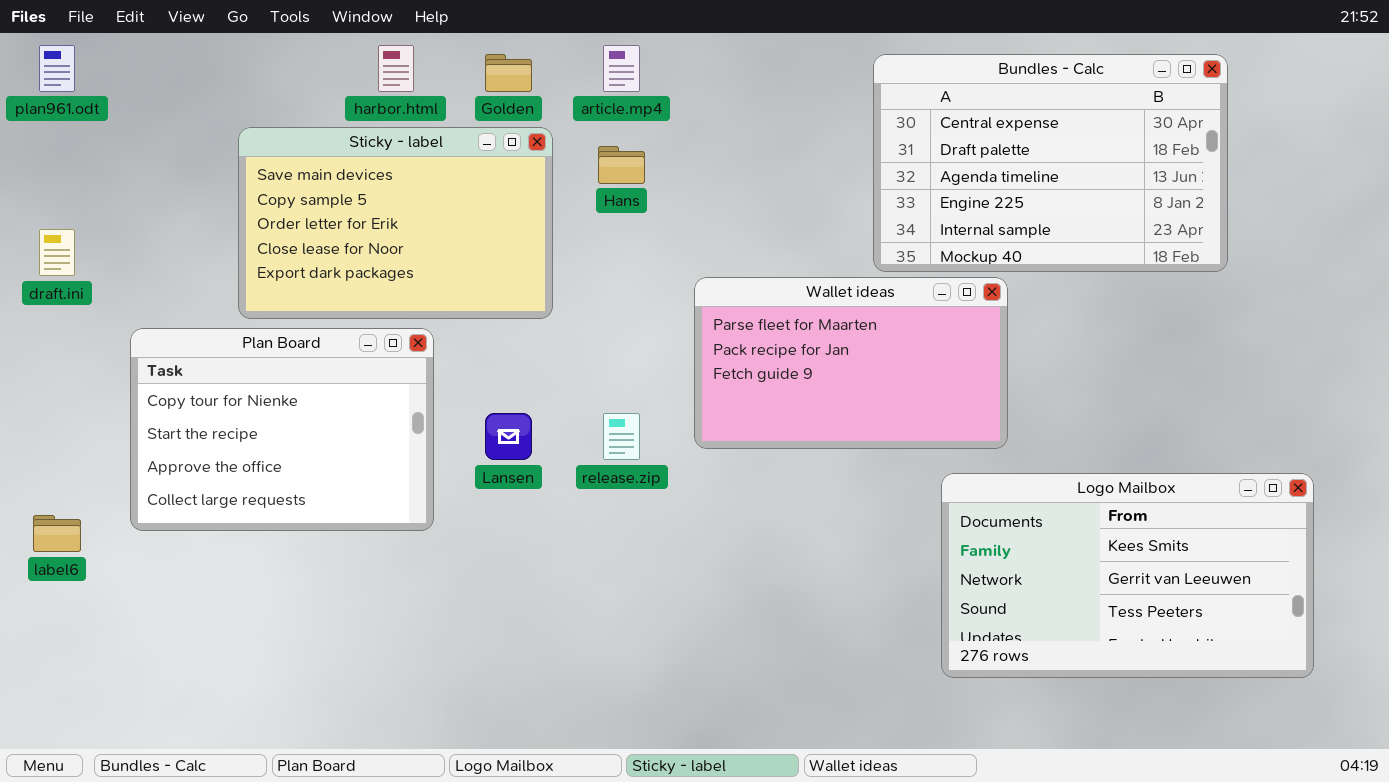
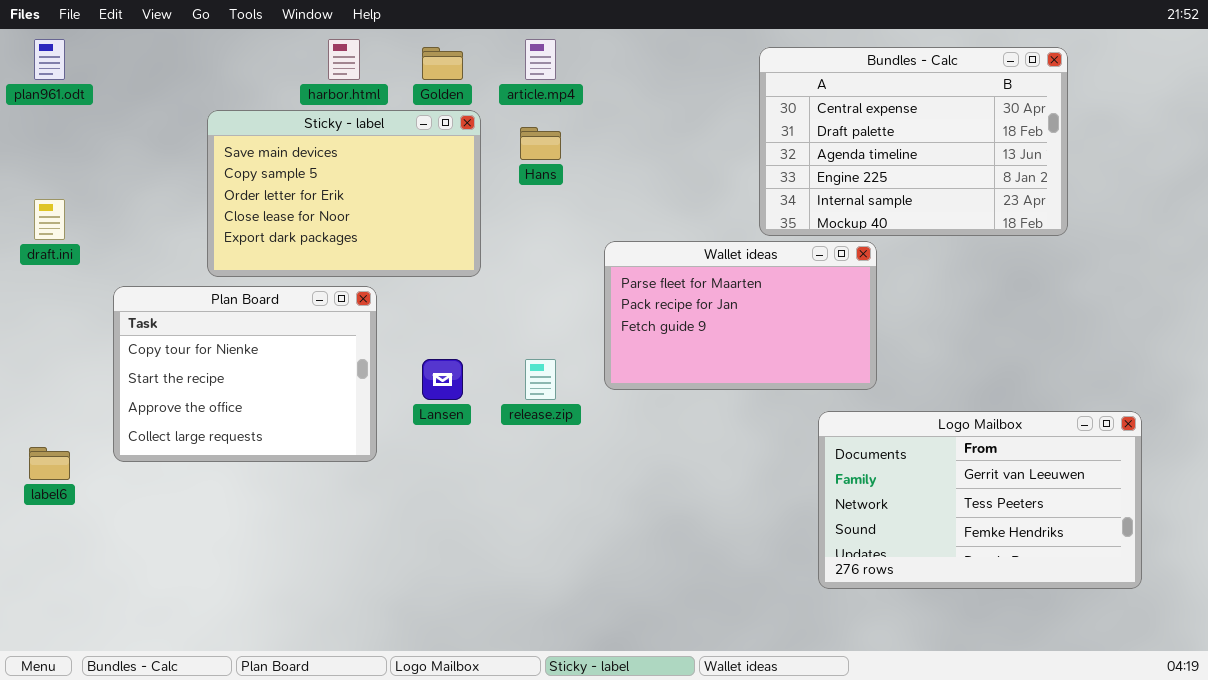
Logo Mailbox: [941,473,1314,678] -> [818,411,1142,589], scrolled down 1 row

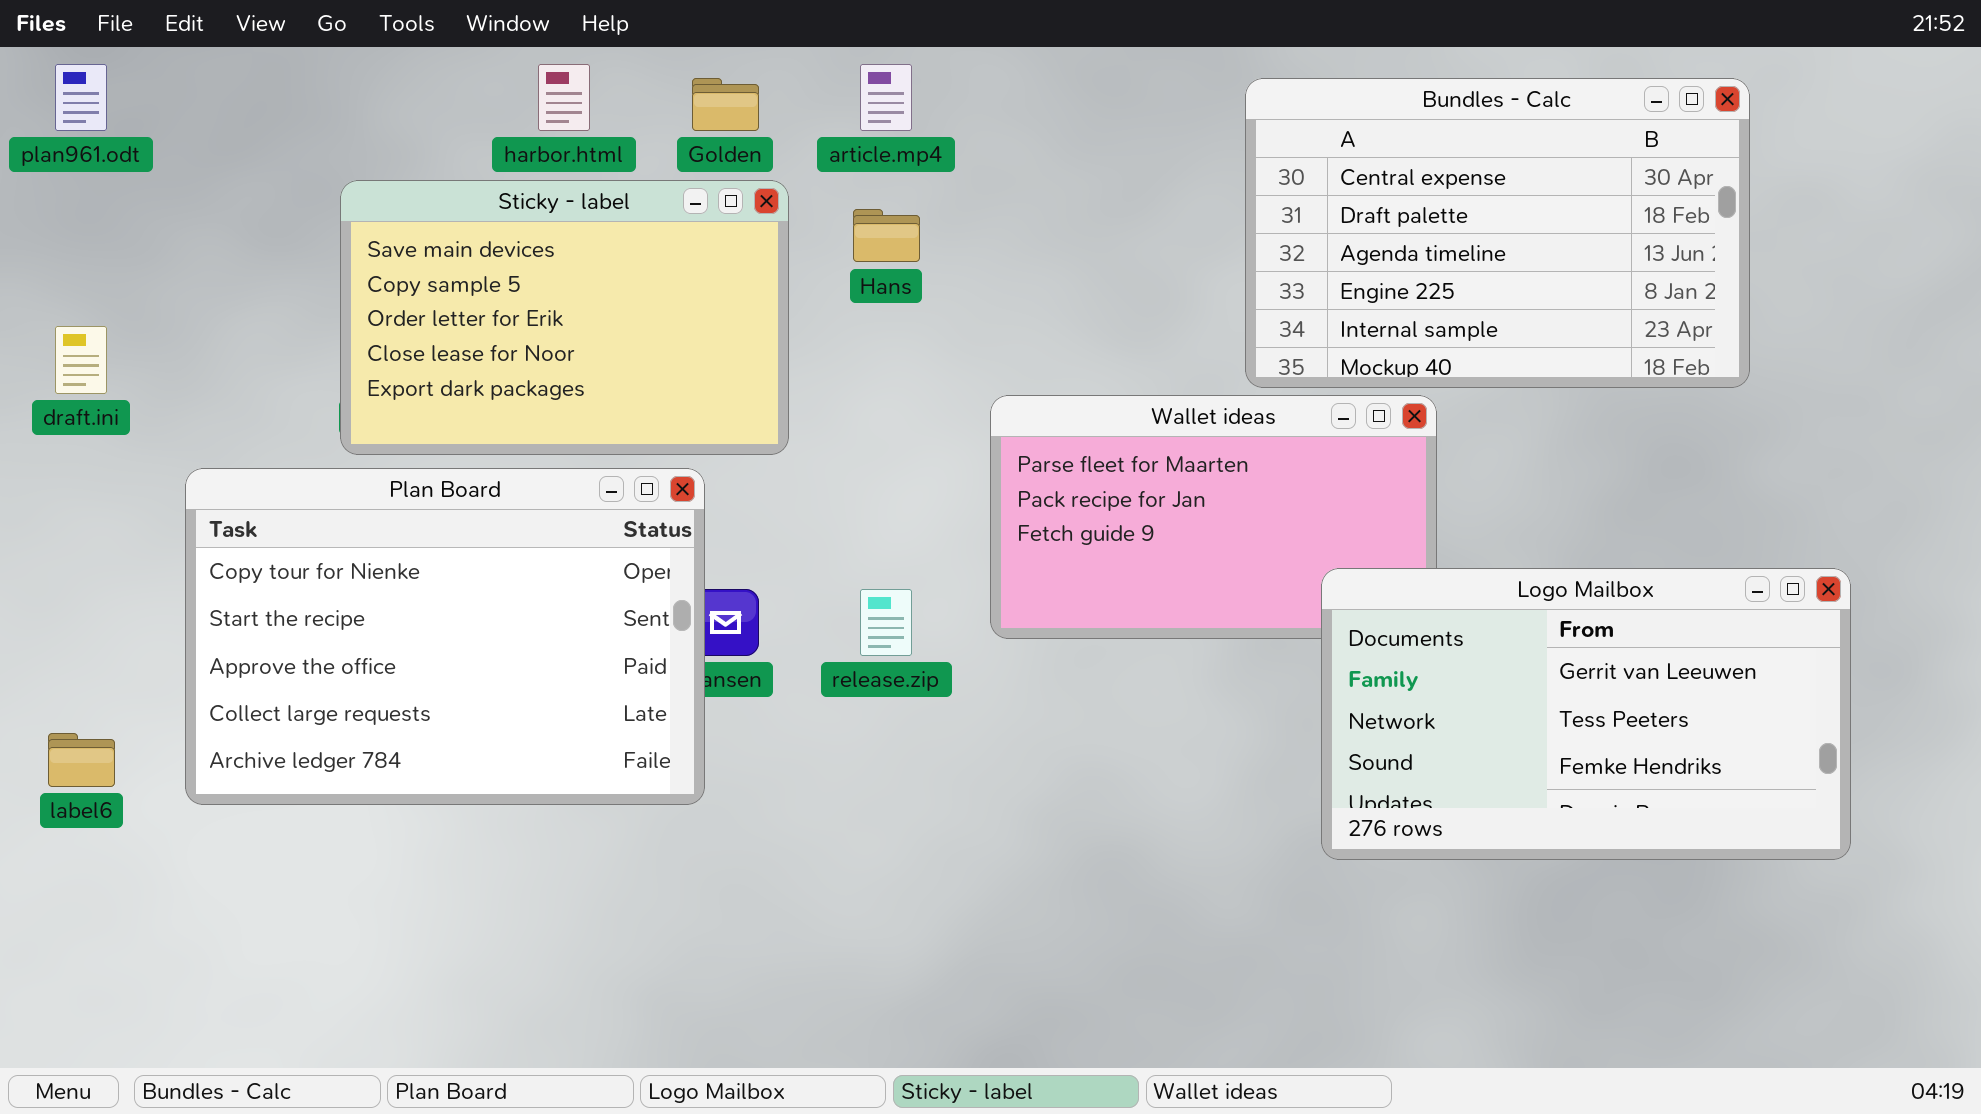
Plan Board: [113,286,377,462] -> [185,468,705,805], resized
Logo Mailbox: [818,411,1142,589] -> [1321,568,1851,860], moved

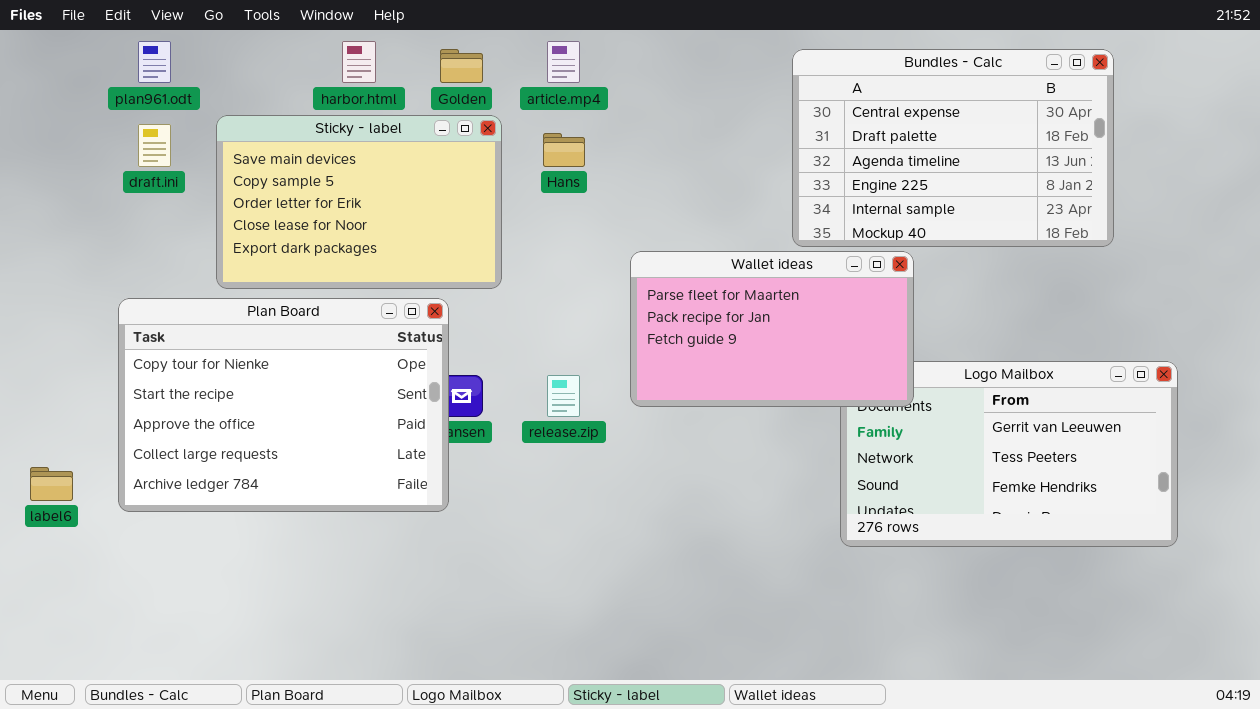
plan961.odt: [55,64,107,131] -> [138,41,171,83], moved
draft.ini: [55,326,107,394] -> [138,124,171,167], moved
Wallet ideas: [990,395,1437,639] -> [630,251,914,407], raised

